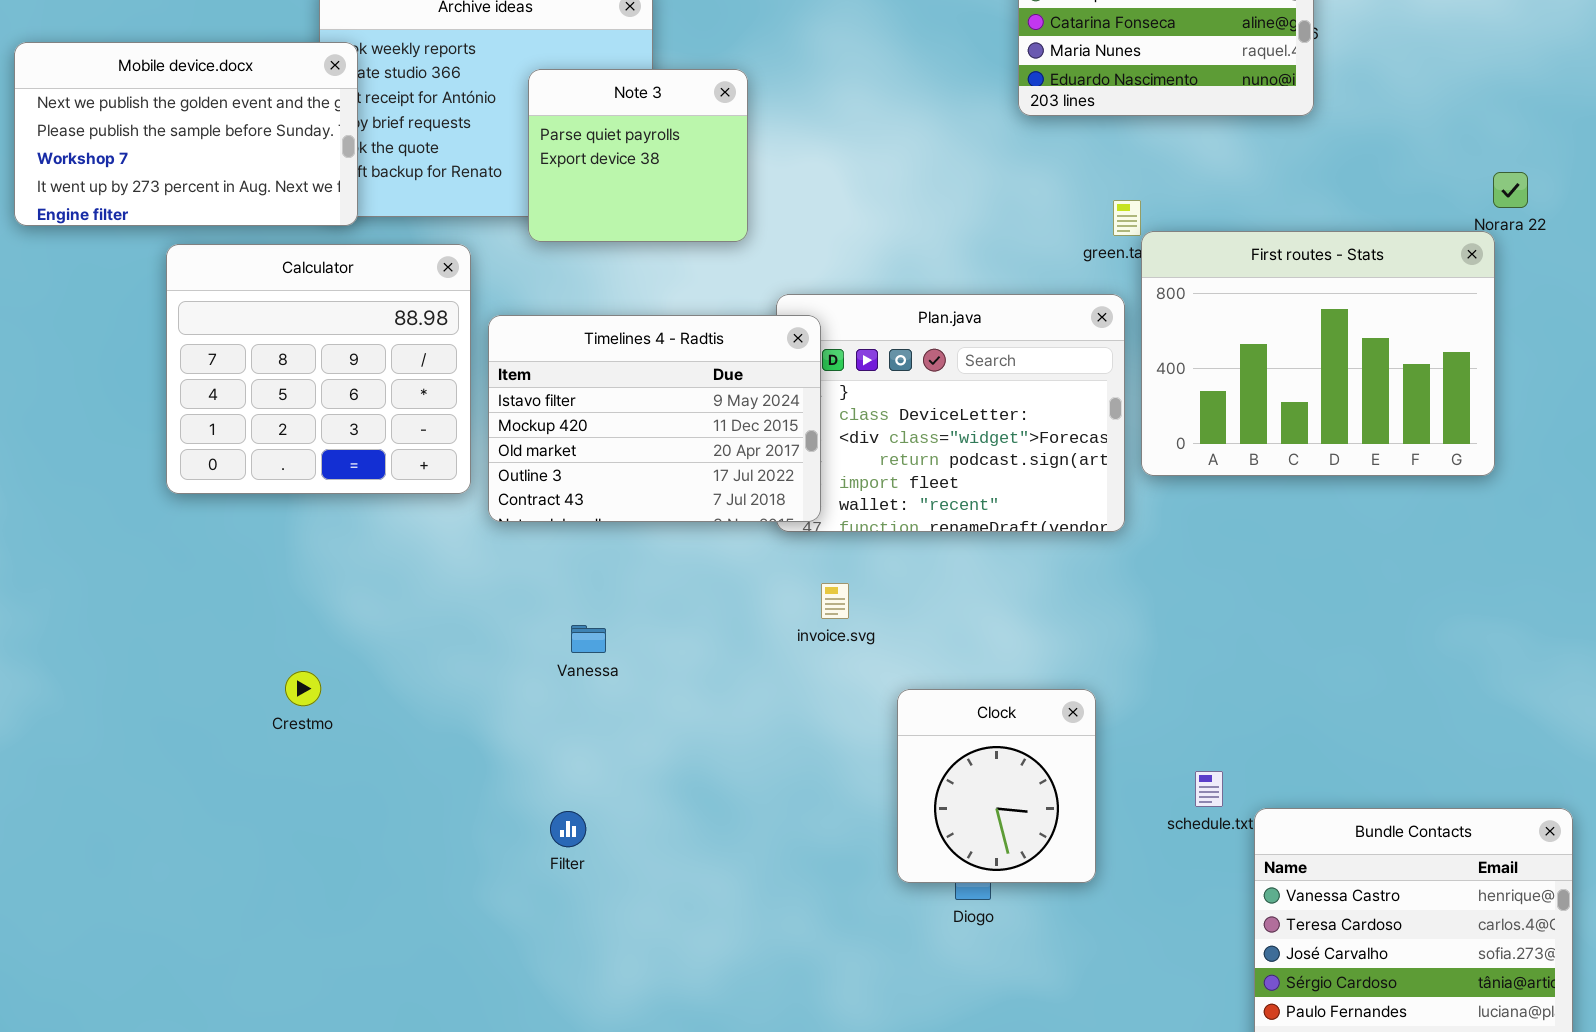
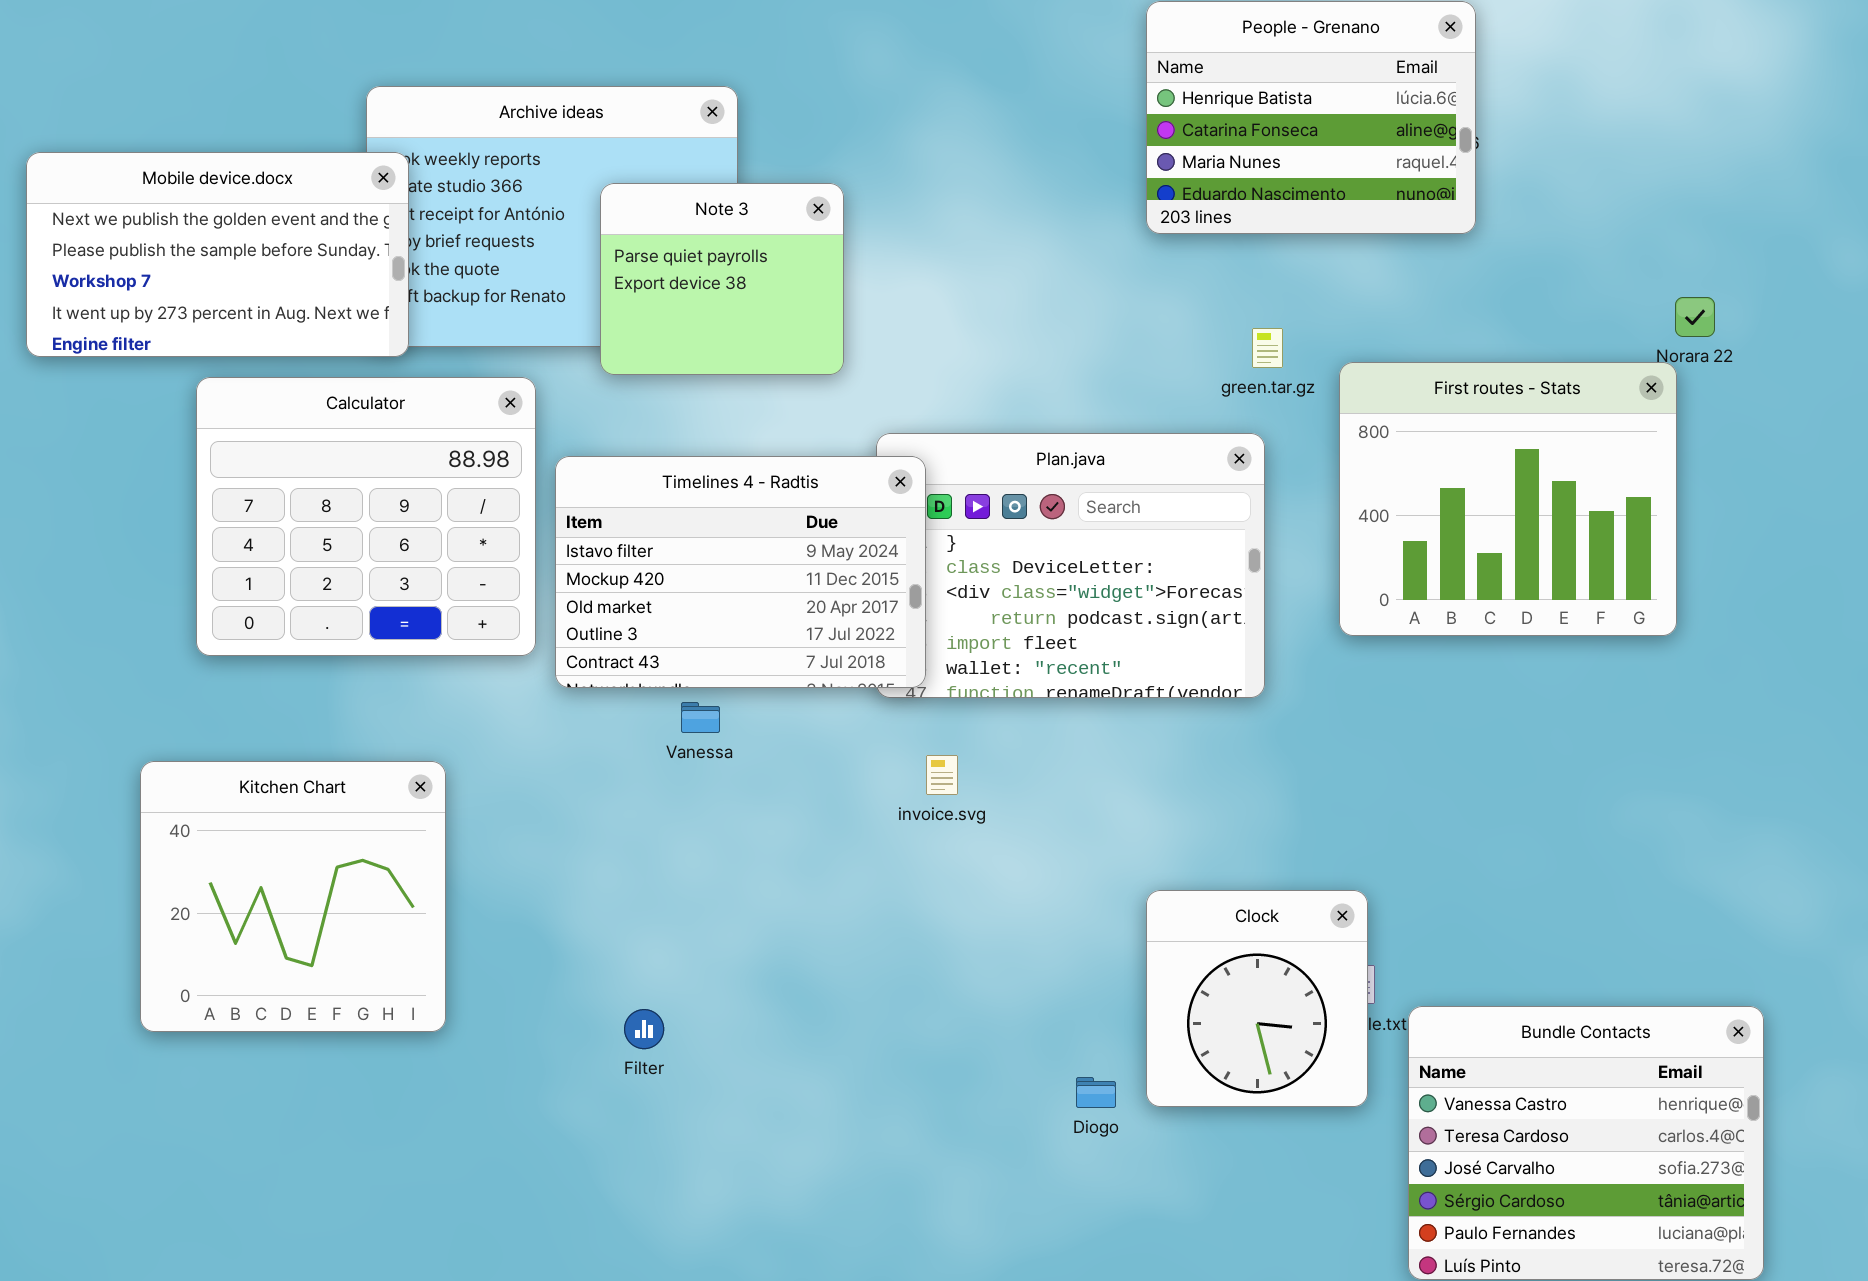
First routes - Stats: [1141,231,1495,476] -> [1339,362,1677,636], resized
Kitchen Chart: none -> [140,761,446,1032], opened
Vanessa: [571,625,606,653] -> [681,702,720,733], moved
Clock: [897,689,1096,883] -> [1146,890,1368,1107], moved

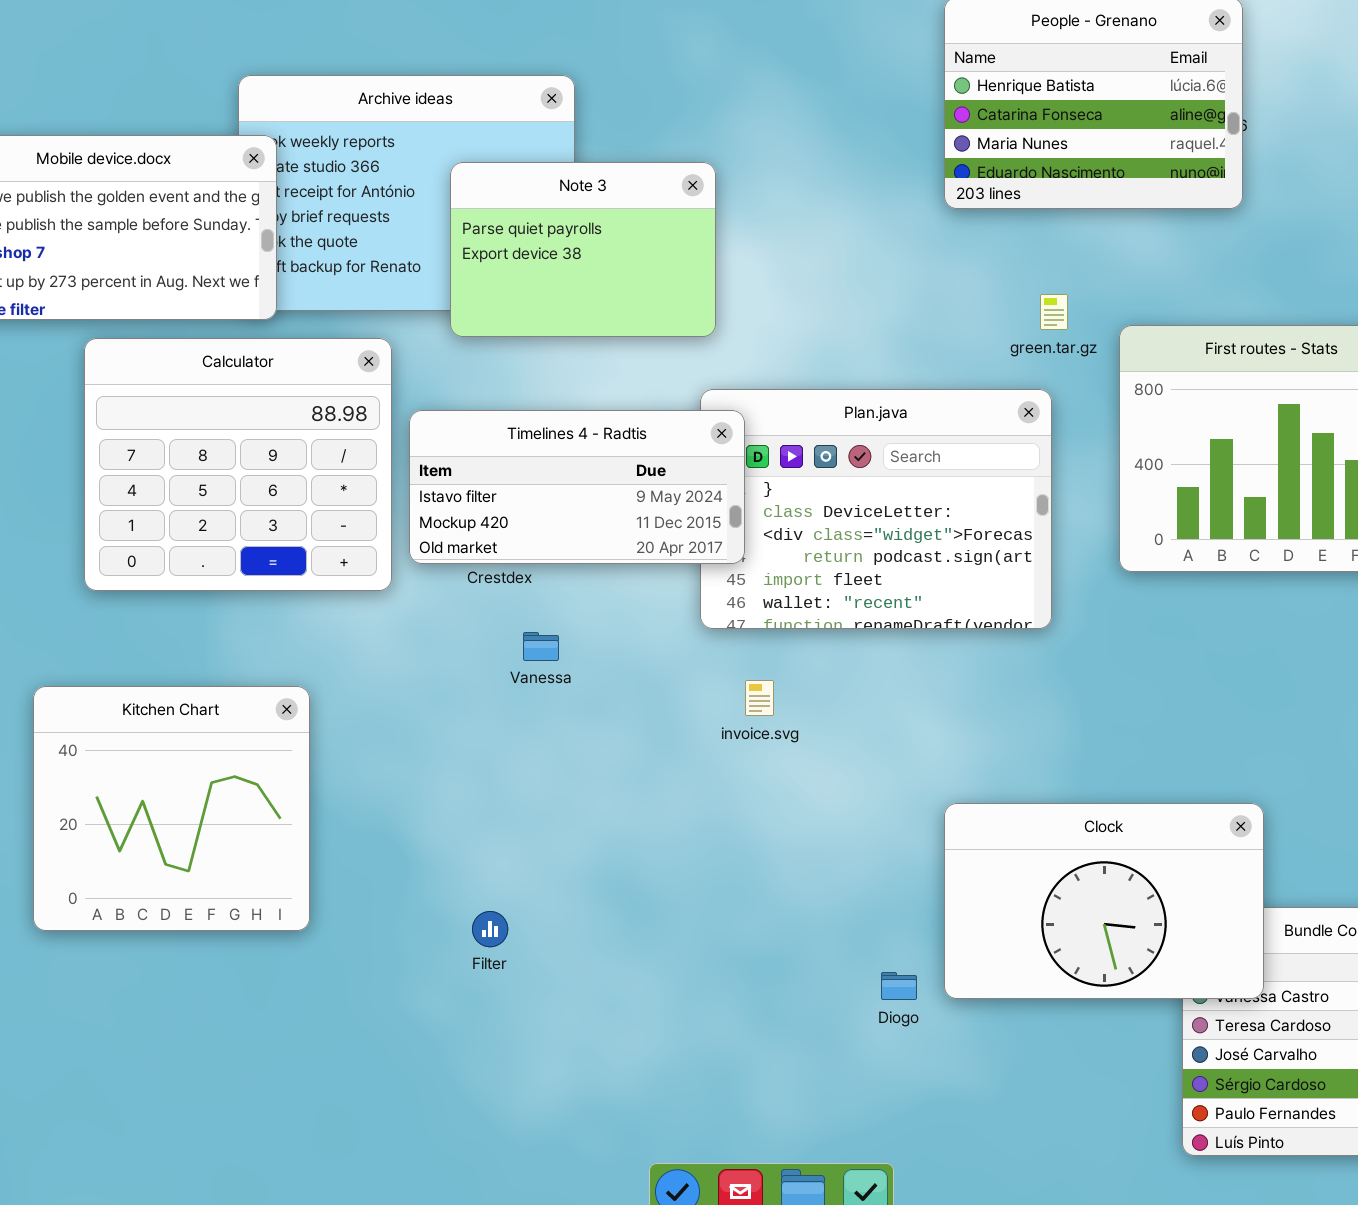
Note 3: [600,183,844,375] -> [450,162,716,337], resized
Timelines 4 - Radtis: [555,456,926,688] -> [409,410,745,564], resized
Clock: [1146,890,1368,1107] -> [944,803,1264,999], resized

